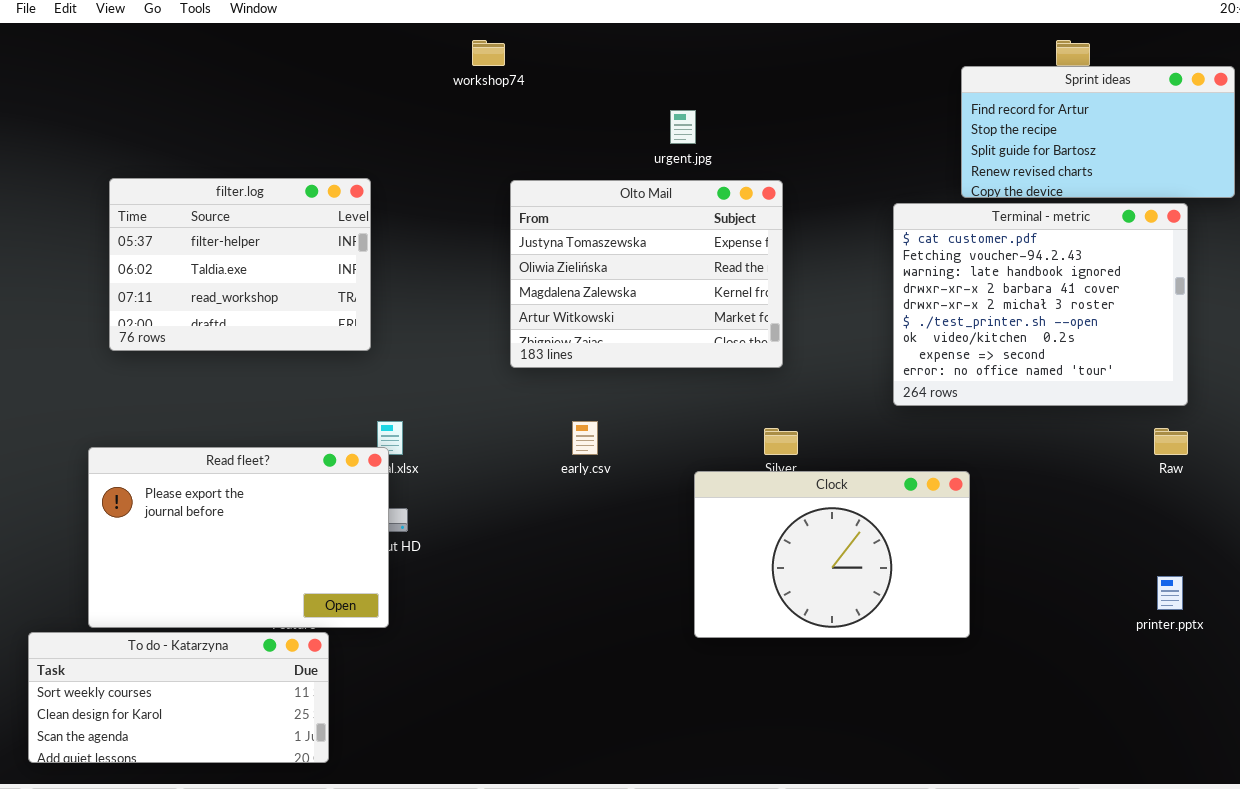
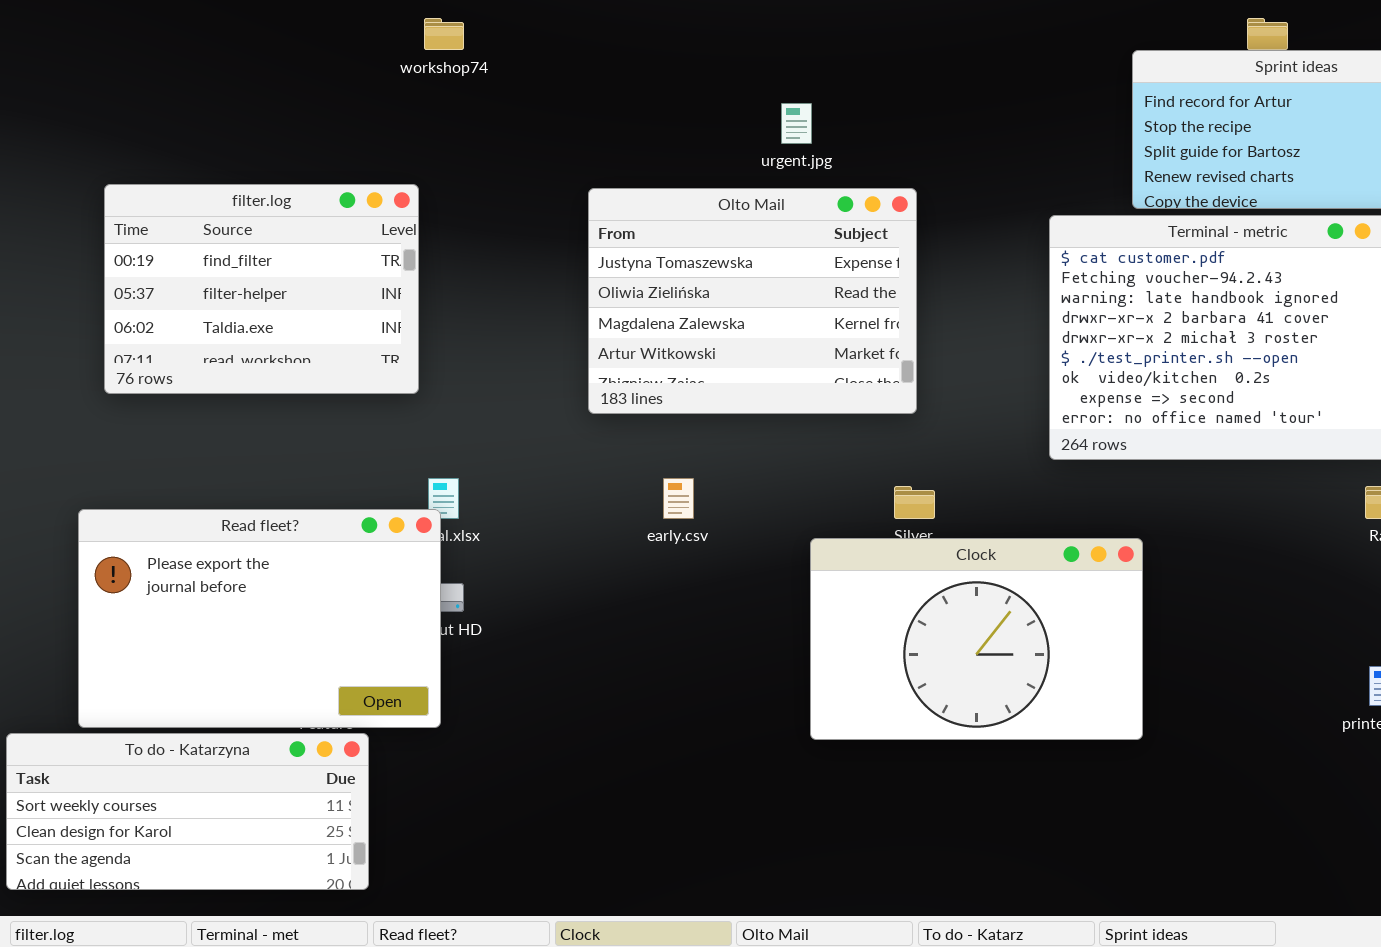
workshop74: [472,40,505,66] -> [424,18,464,50], moved
filter.log: [109,178,371,351] -> [104,184,419,394], scrolled up 1 row

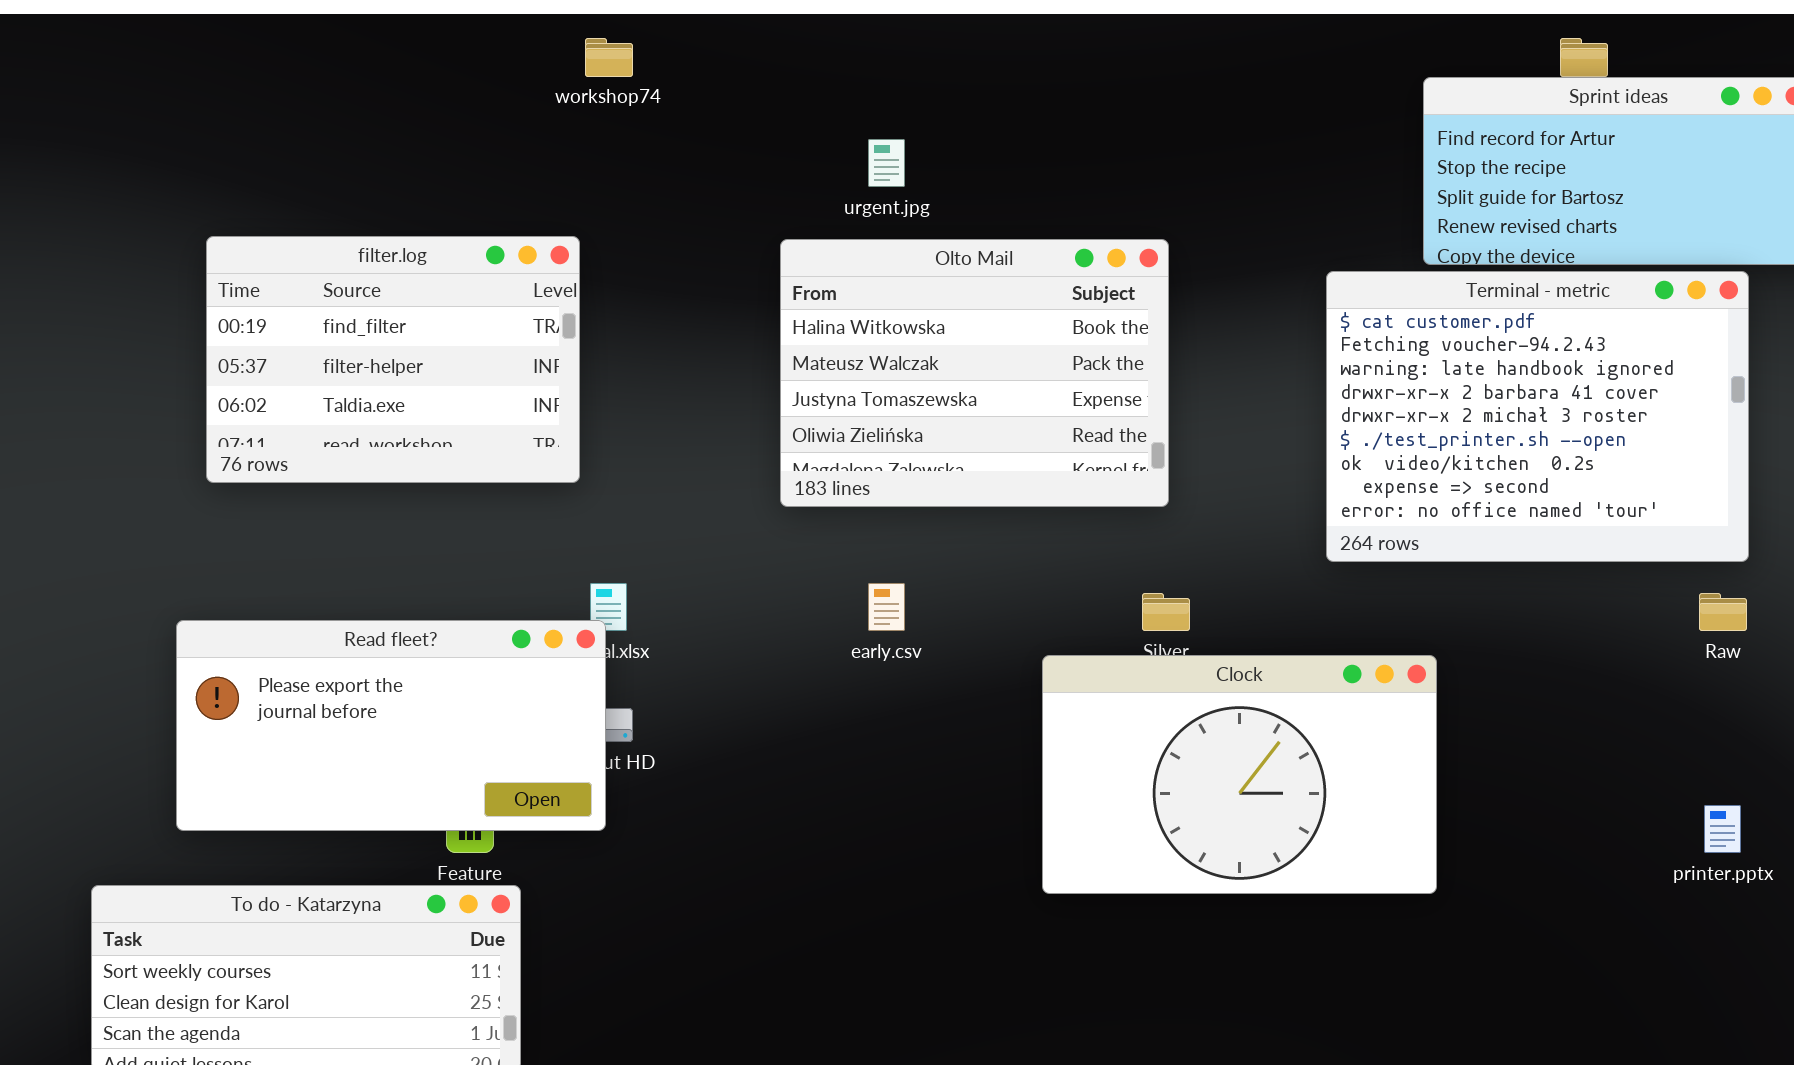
urgent.jpg: [781,103,812,144] -> [868,139,905,187], moved
Olto Mail: [588,188,917,414] -> [780,239,1169,507], scrolled up 2 rows
Read fleet?: [78,509,441,728] -> [176,620,606,831], resized

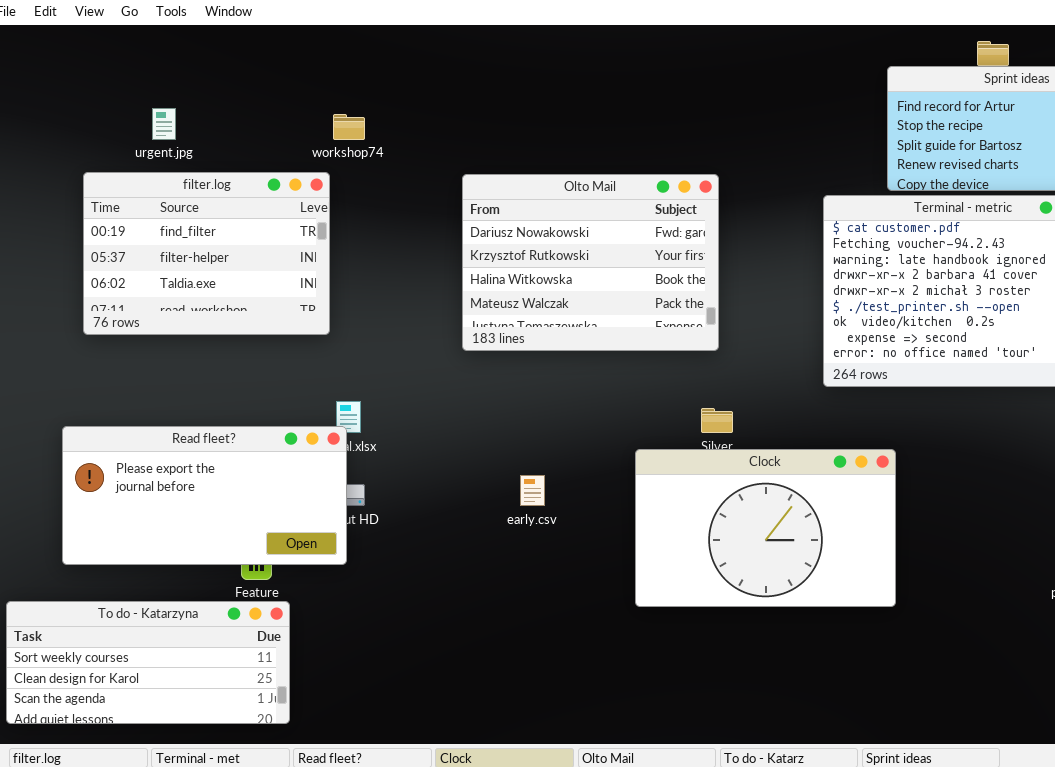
workshop74: [585,38,633,77] -> [333,114,365,140], moved
urgent.jpg: [868,139,905,187] -> [152,108,176,140], moved
Olto Mail: [780,239,1169,507] -> [462,174,719,351], scrolled up 2 rows
early.csv: [868,583,905,631] -> [520,475,545,506], moved

